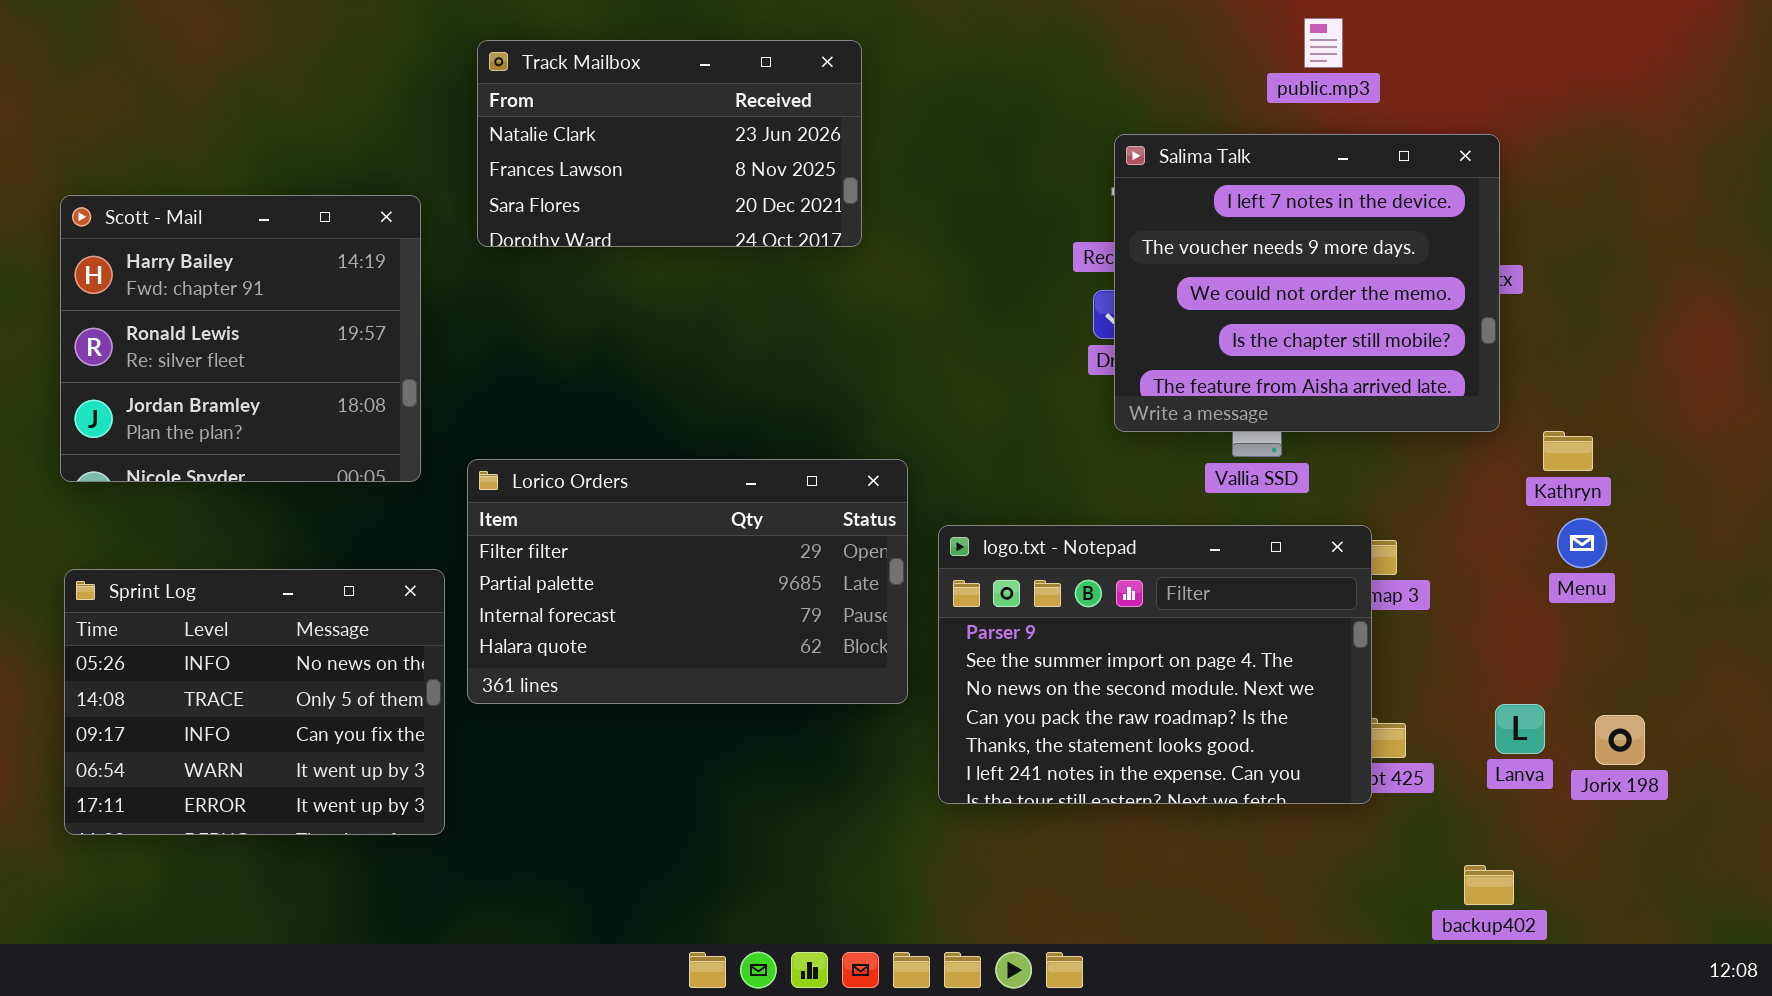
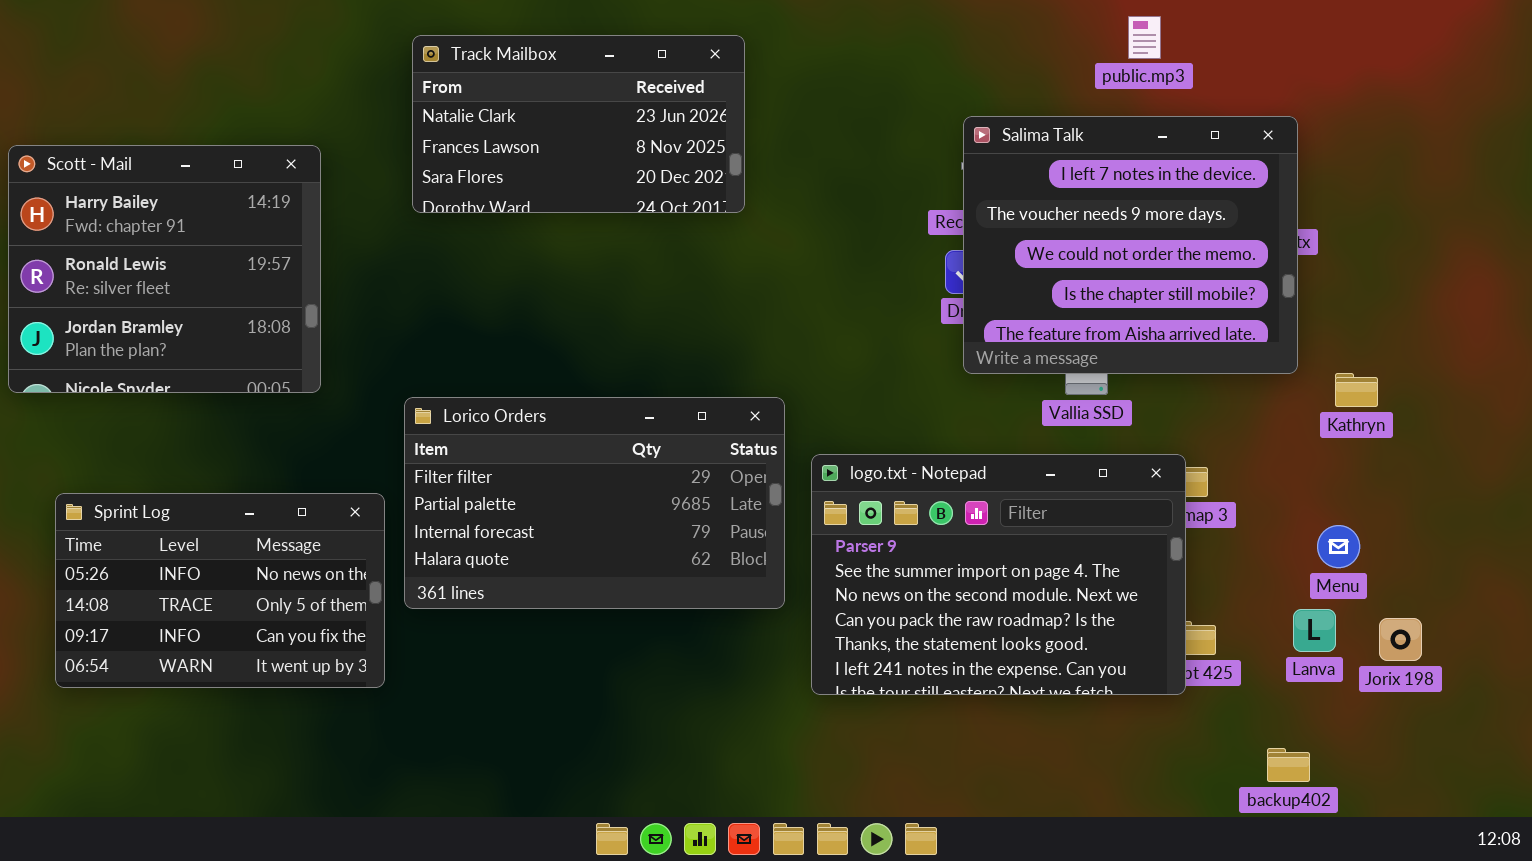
Scott - Mail: [60,195,421,482] -> [8,145,321,393], moved
Menu: [1557,518,1607,568] -> [1317,525,1360,568], moved
Sprint Log: [64,569,445,835] -> [55,493,385,688], resized

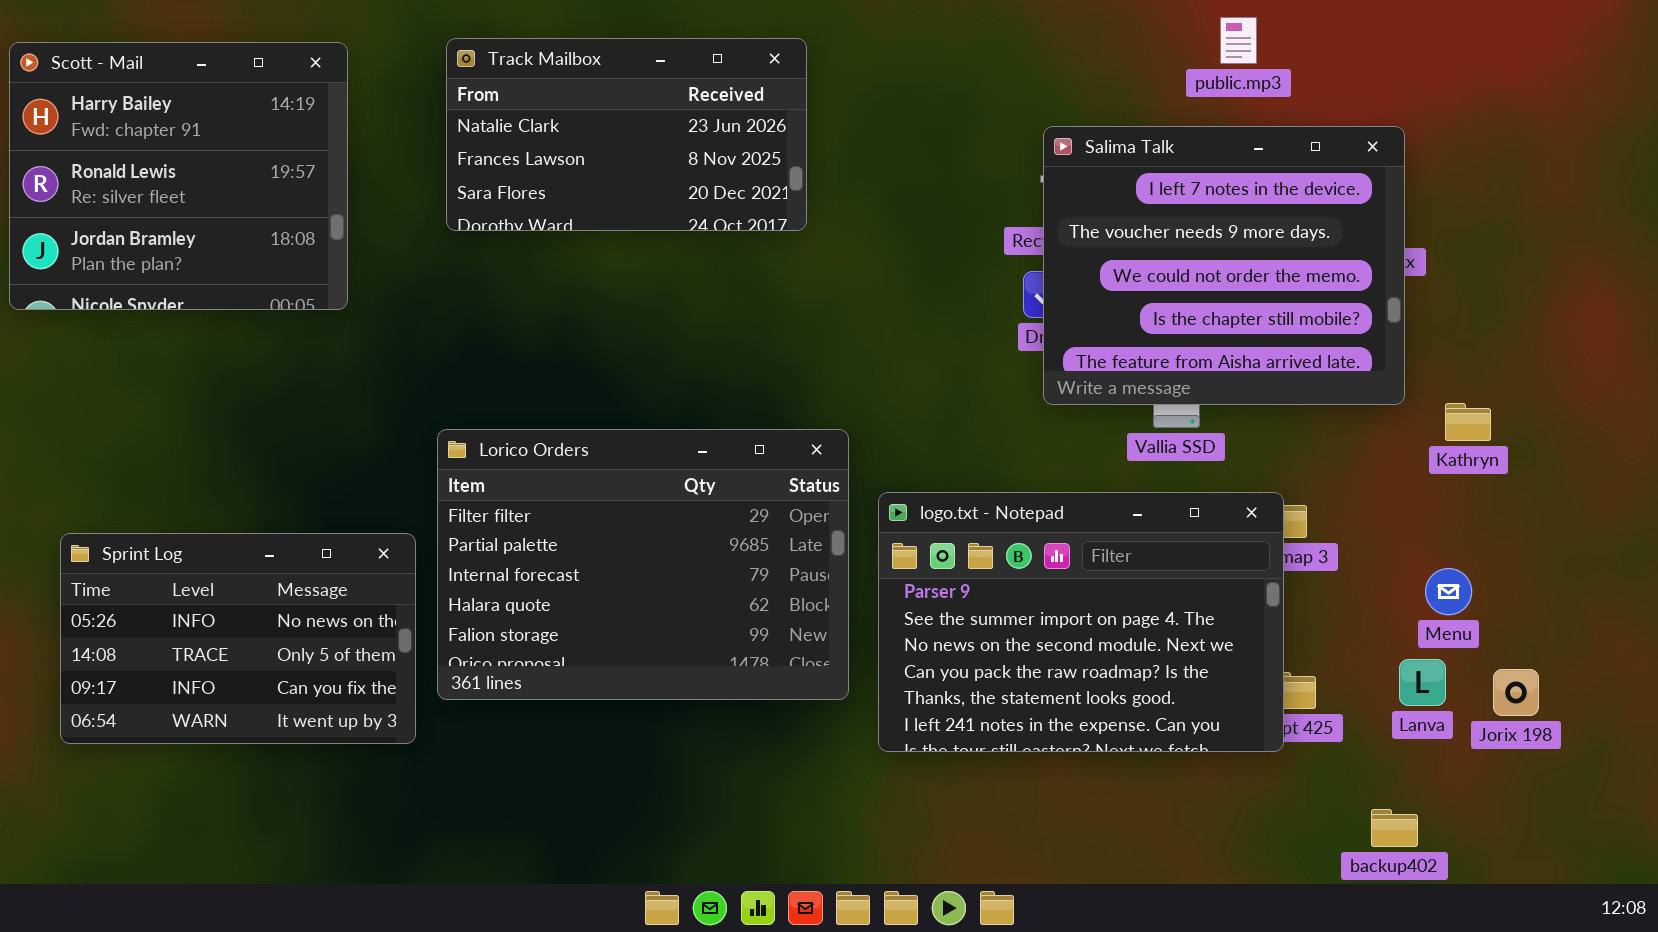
Scott - Mail: [8,145,321,393] -> [9,42,348,310], moved
Lorico Orders: [404,397,785,609] -> [437,429,849,700], resized

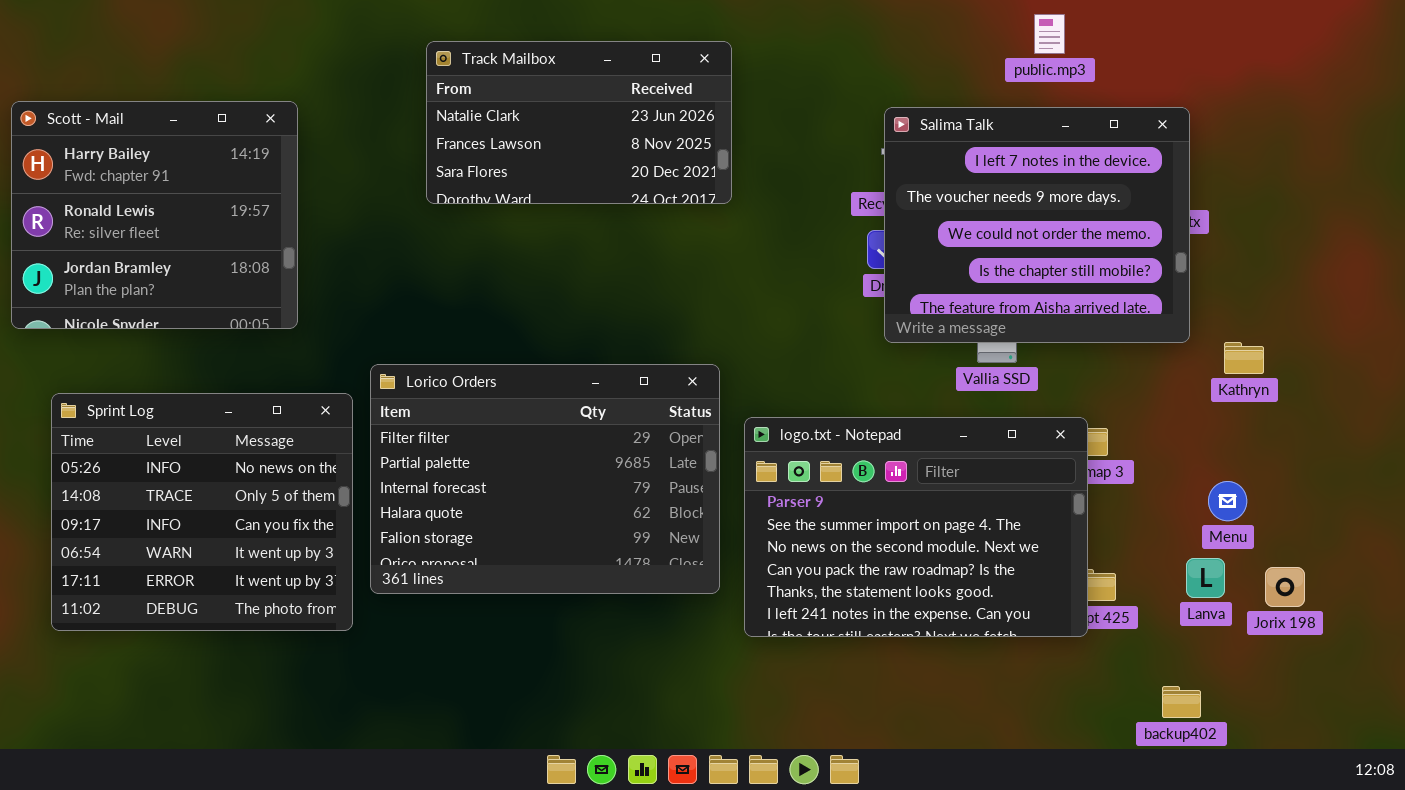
Track Mailbox: [446,38,807,231] -> [426,41,732,204], moved
Scott - Mail: [9,42,348,310] -> [11,101,298,329], moved
Sprint Log: [60,533,416,744] -> [51,393,353,631], resized

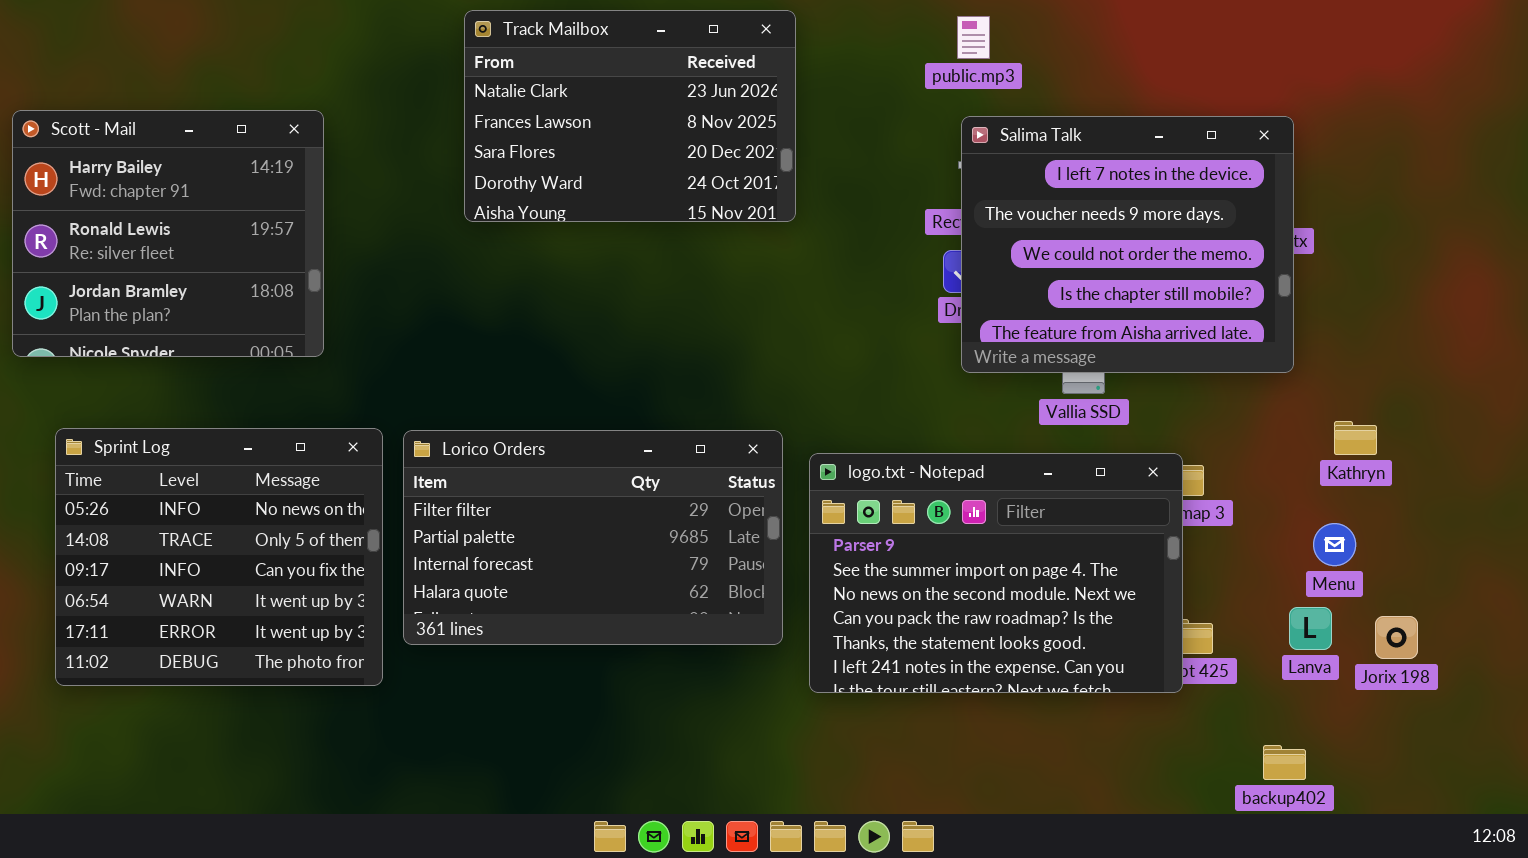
public.mp3: [1034,14,1065,54] -> [957,16,990,59], moved
Track Mailbox: [426,41,732,204] -> [464,10,796,222], resized
Kathryn: [1224,342,1264,374] -> [1334,421,1377,455], moved
Lorico Orders: [370,364,720,594] -> [403,430,783,645], resized

